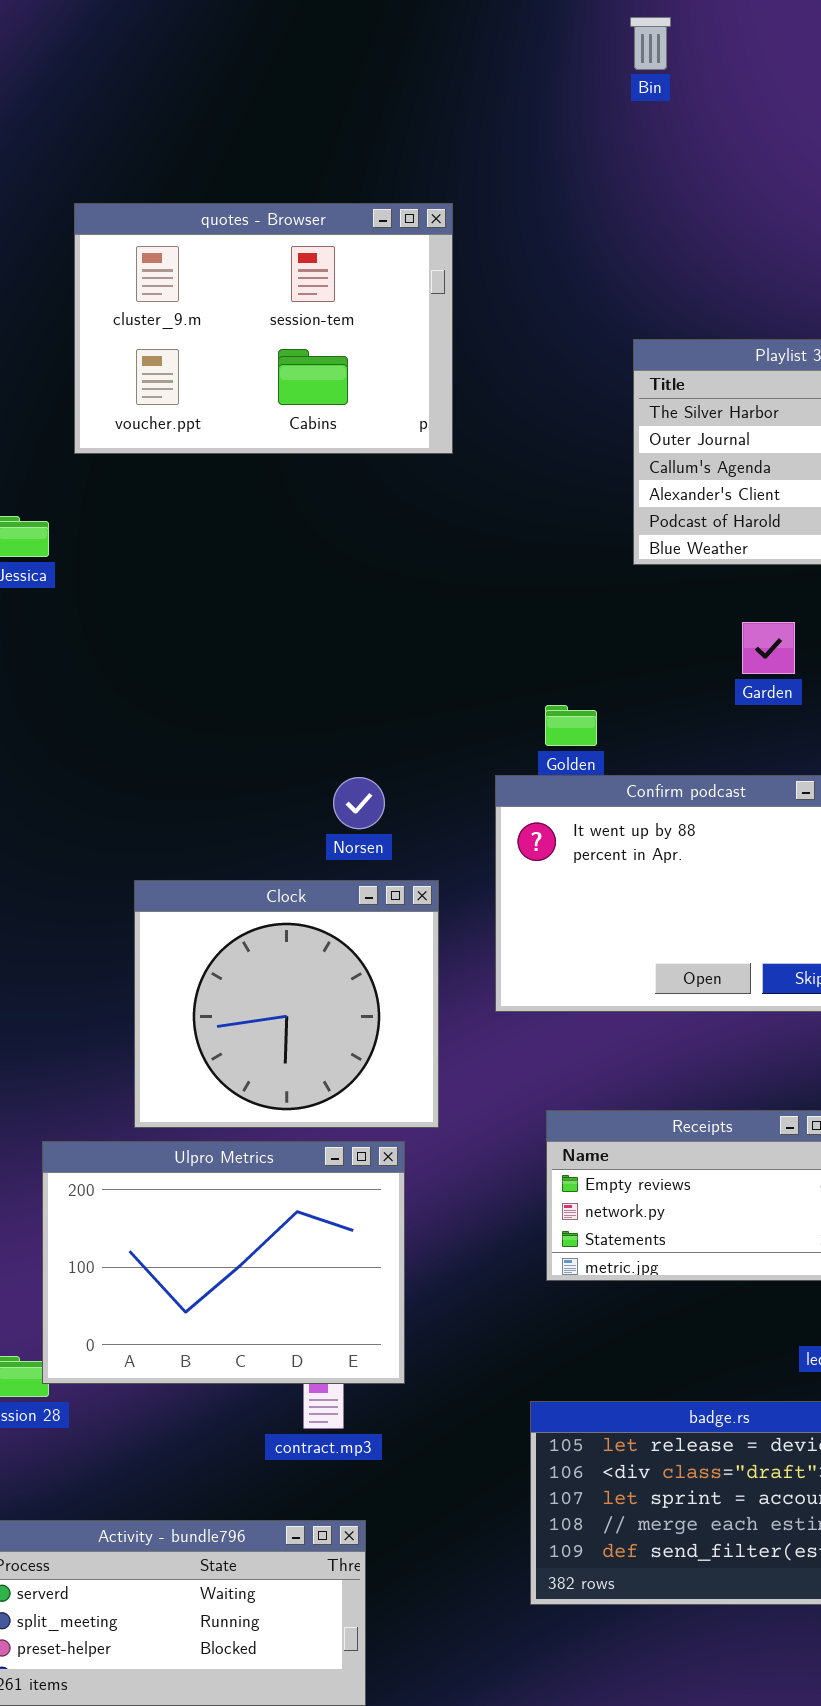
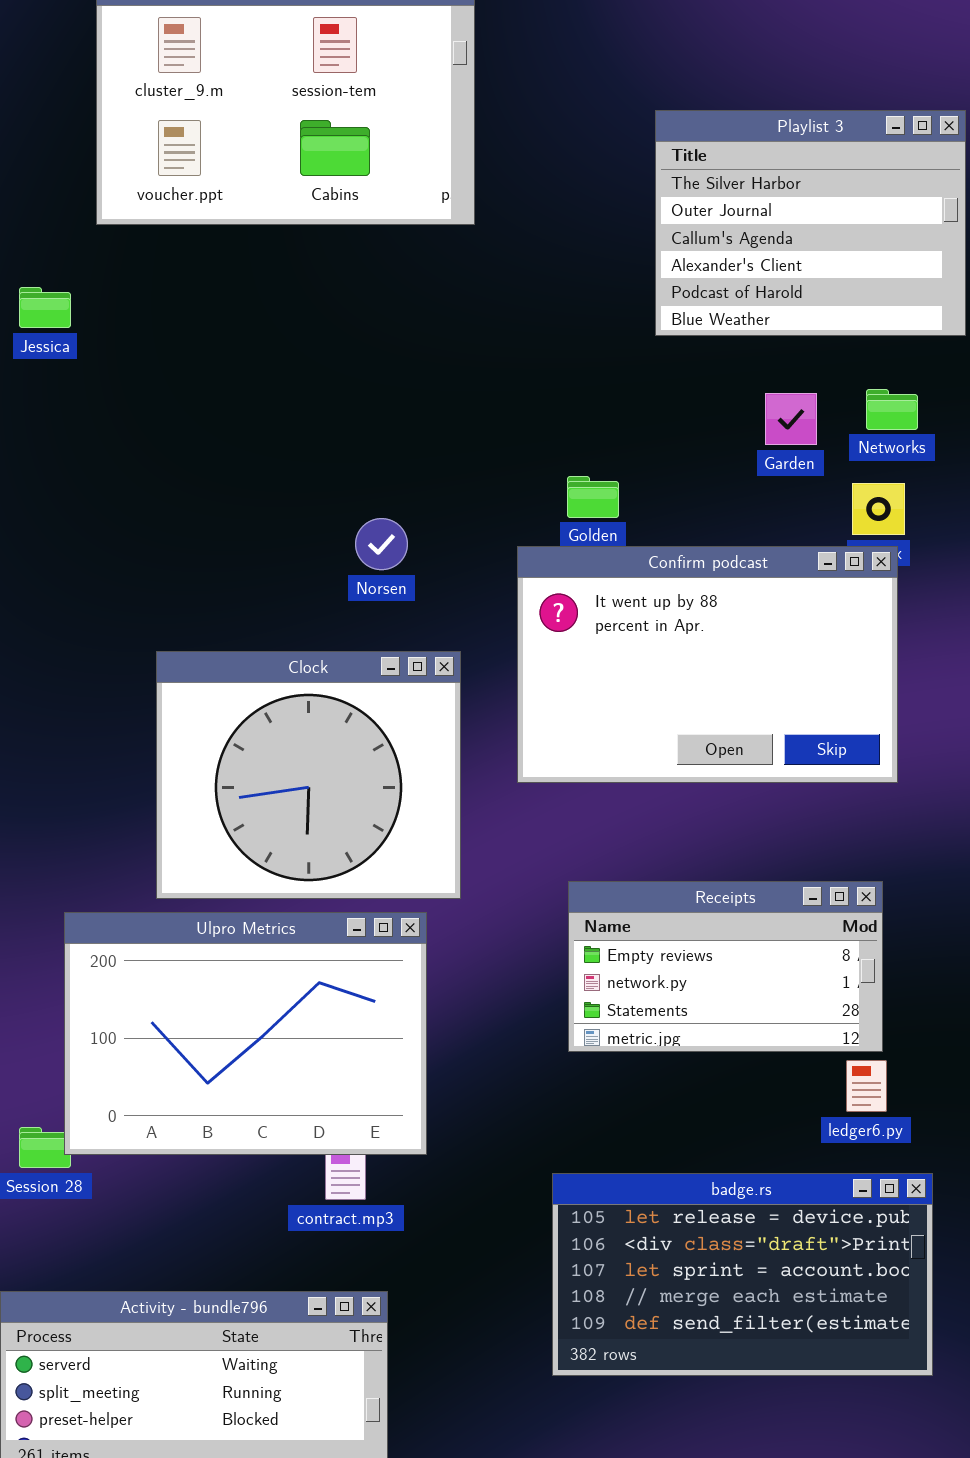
Norsen: [333,777,385,829] -> [355,518,408,570], moved

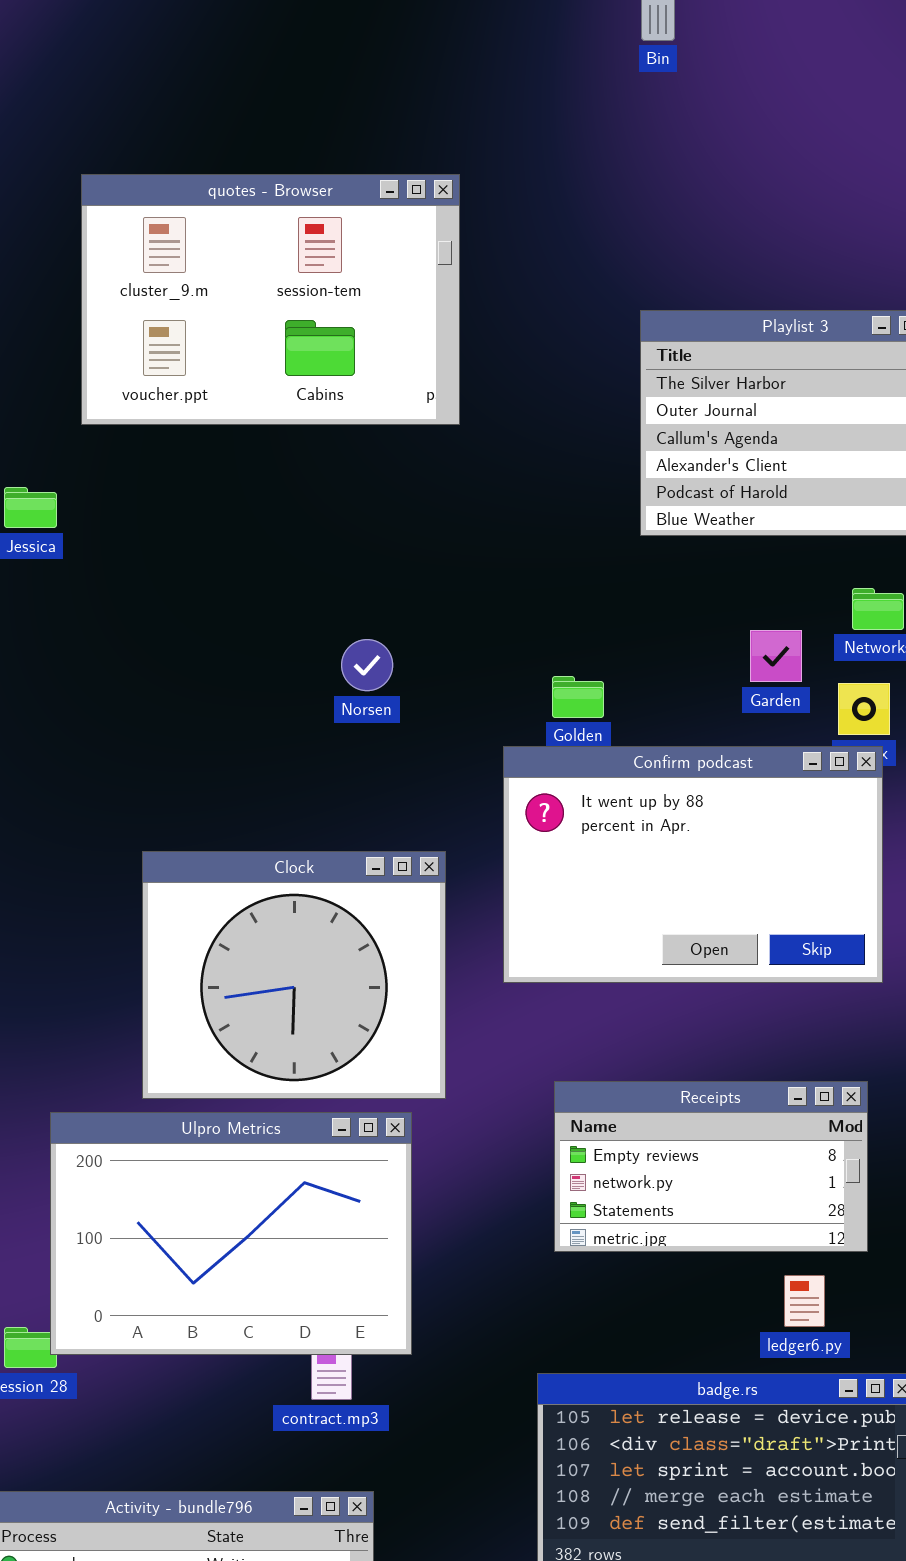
Garden: [765,393,817,445] -> [750,630,802,682], moved
Norsen: [355,518,408,570] -> [341,639,393,691], moved
ledger6.py: [846,1060,887,1112] -> [784,1275,825,1327], moved

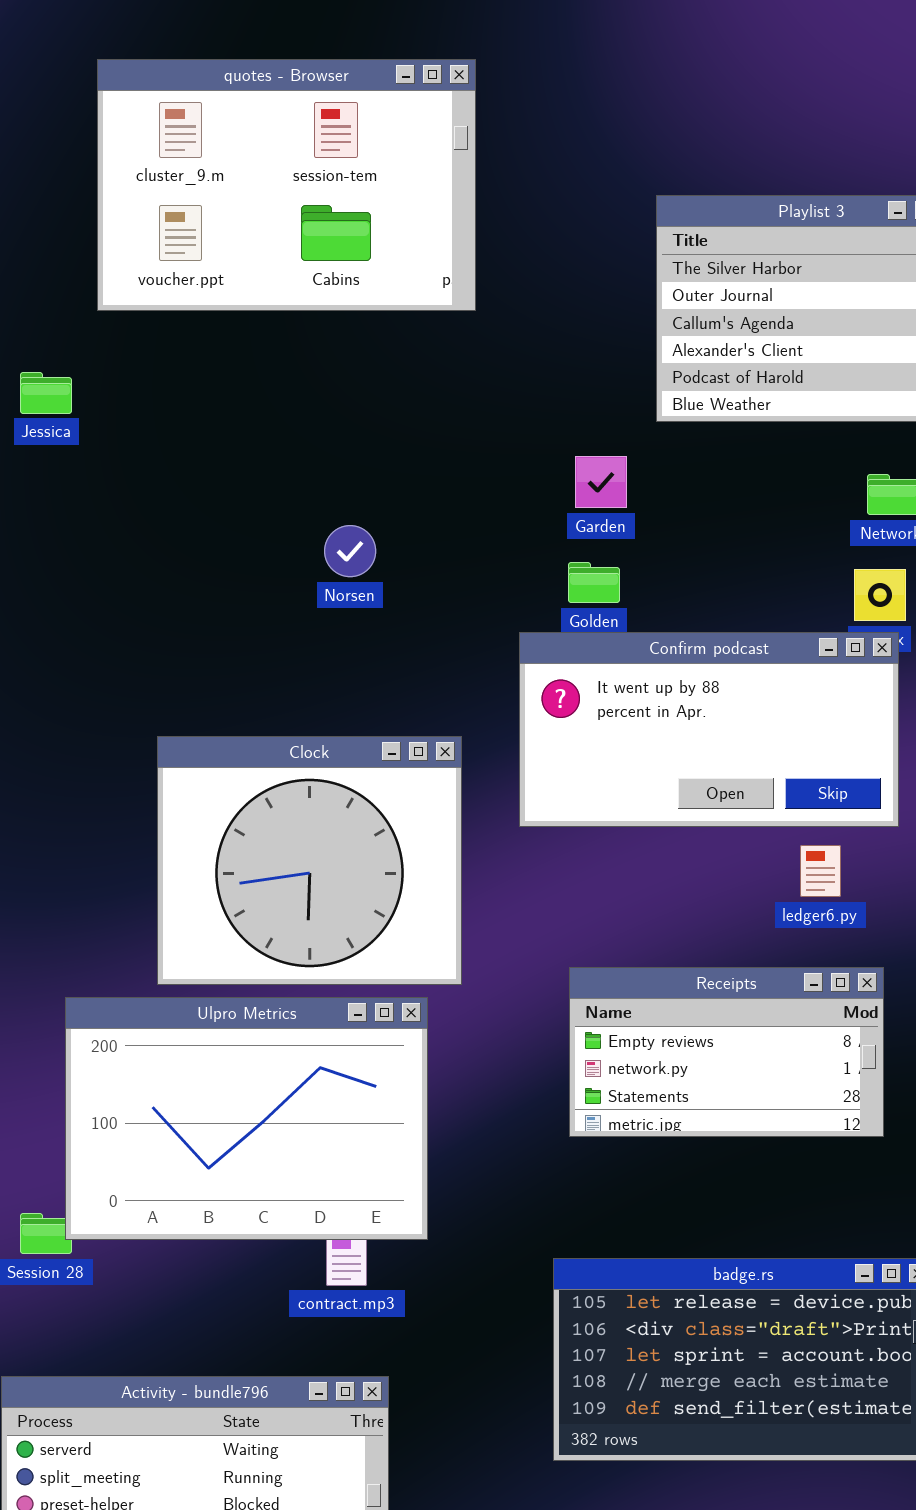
Garden: [750,630,802,682] -> [575,456,627,508], moved
Norsen: [341,639,393,691] -> [324,525,376,577], moved
Confirm podcast: [503,746,883,983] -> [519,632,899,827], resized
ledger6.py: [784,1275,825,1327] -> [800,845,841,897], moved

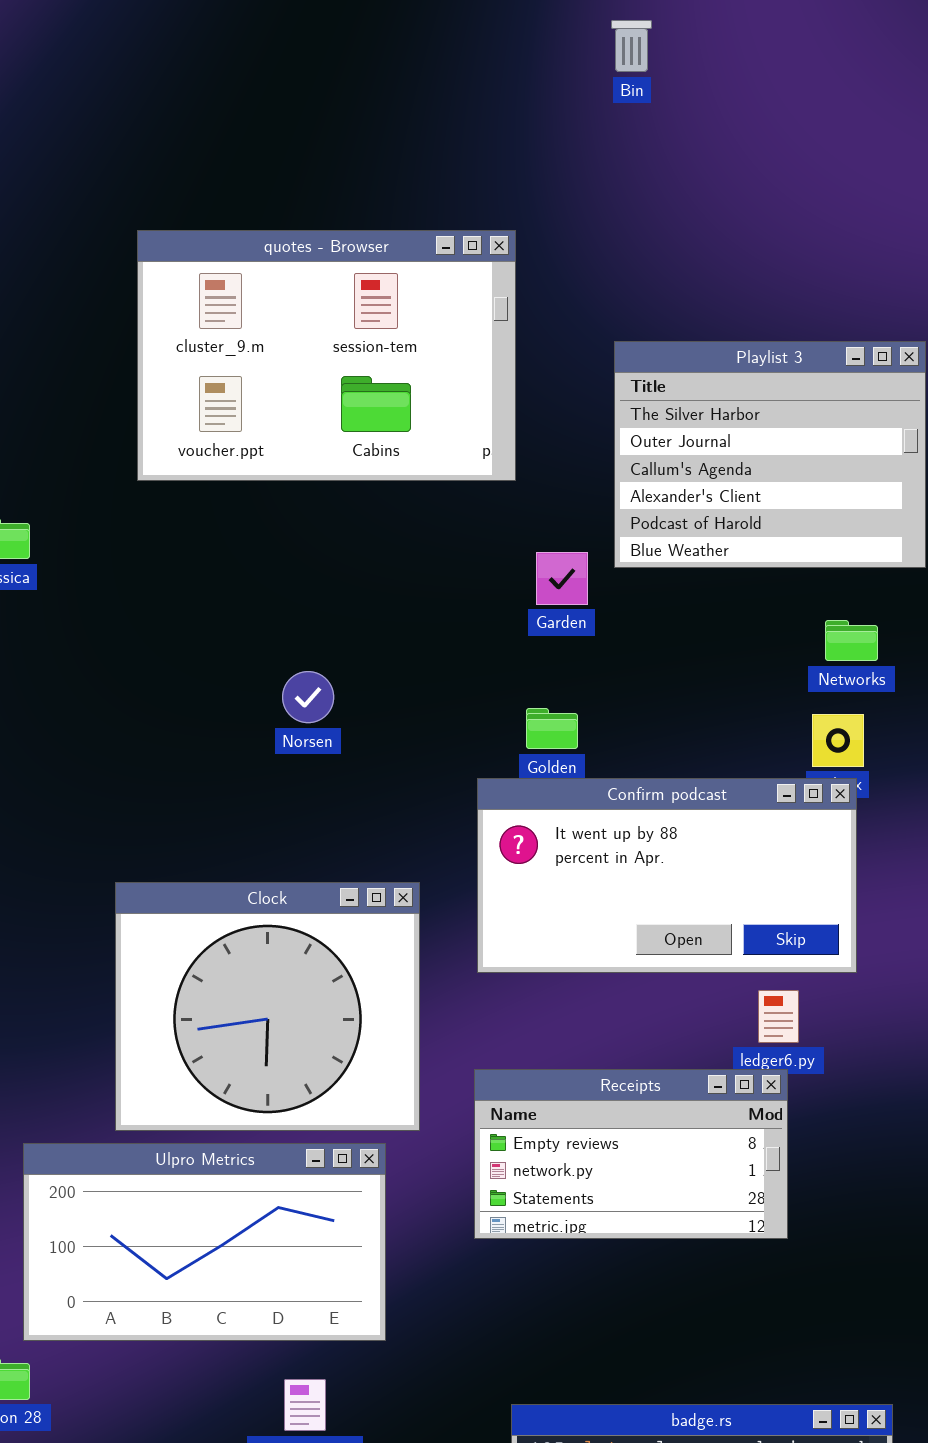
quotes - Browser: [97,59,476,311] -> [137,230,516,481], moved
Garden: [575,456,627,508] -> [536,552,588,605], moved
Receipts: [569,967,884,1137] -> [474,1069,788,1239], moved
Ulpro Metrics: [65,997,428,1240] -> [23,1143,386,1341], resized

